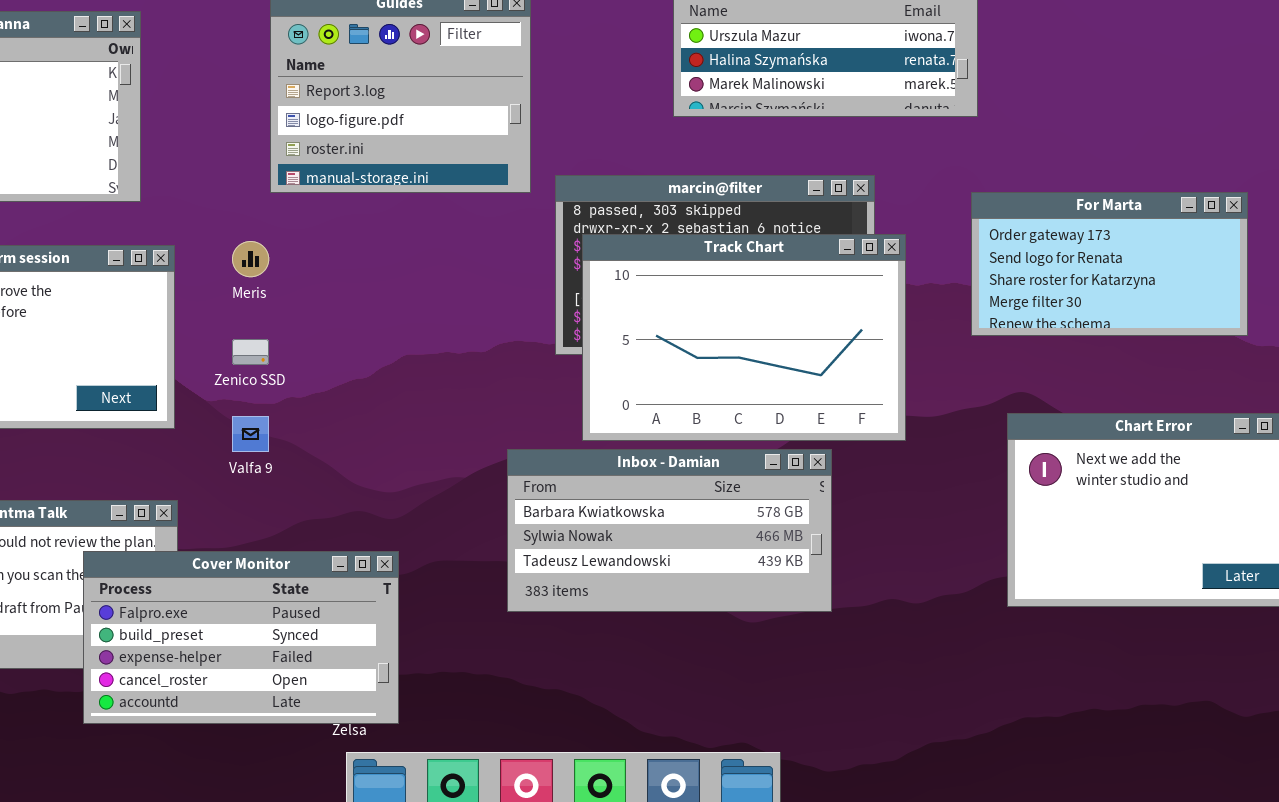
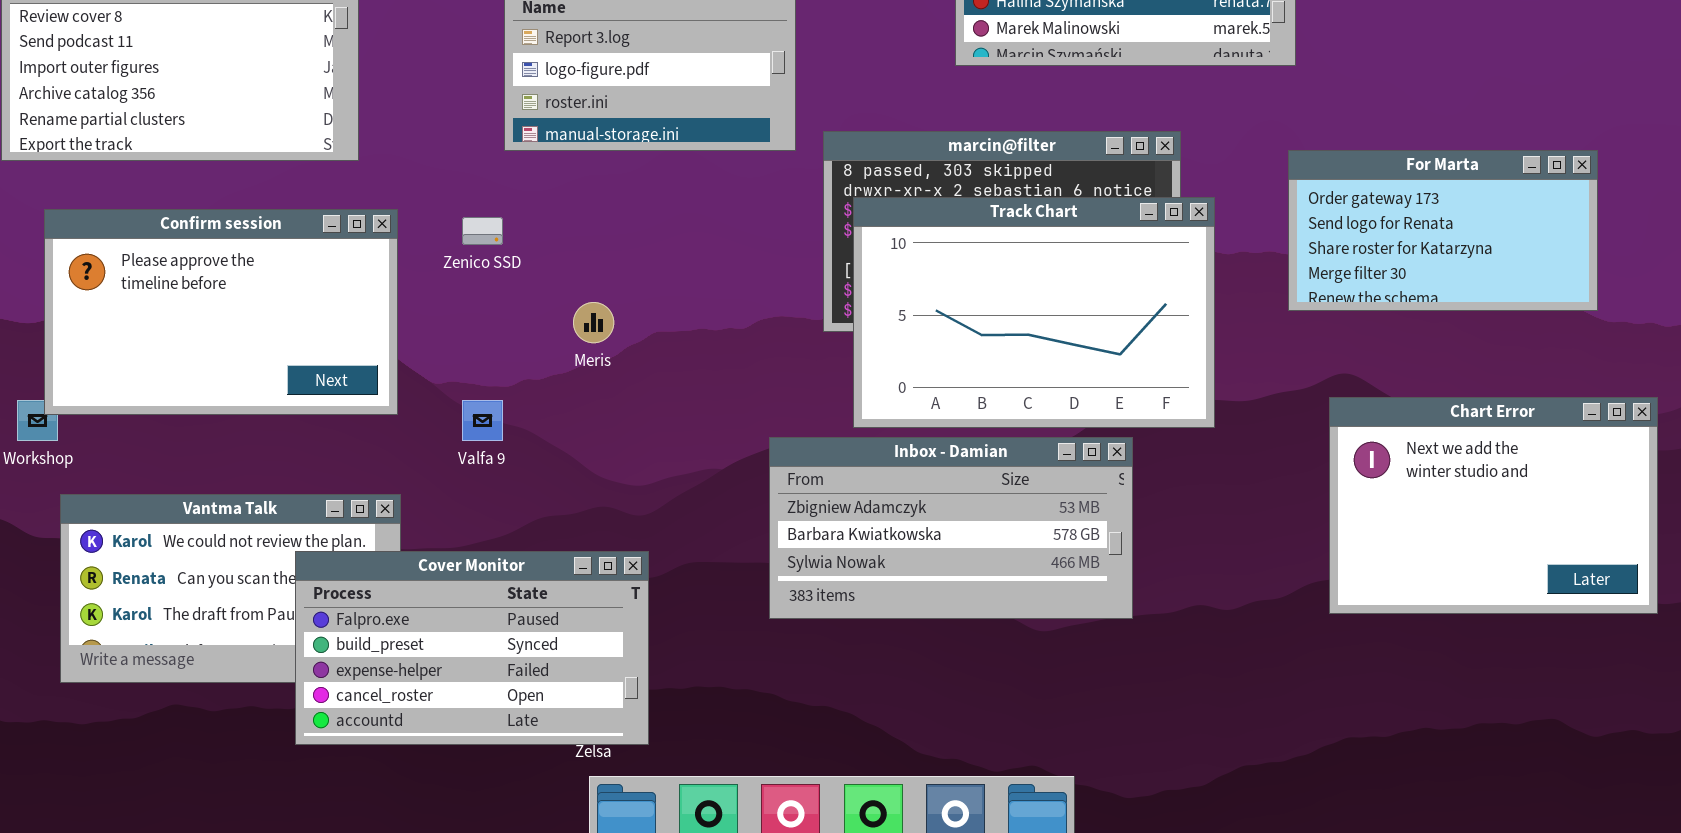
Meris: [232,241,269,277] -> [573,302,614,343], moved
Zenico SSD: [232,339,269,365] -> [462,217,503,245], moved
Inbox - Damian: [507,449,832,612] -> [769,437,1133,619], scrolled up 1 row

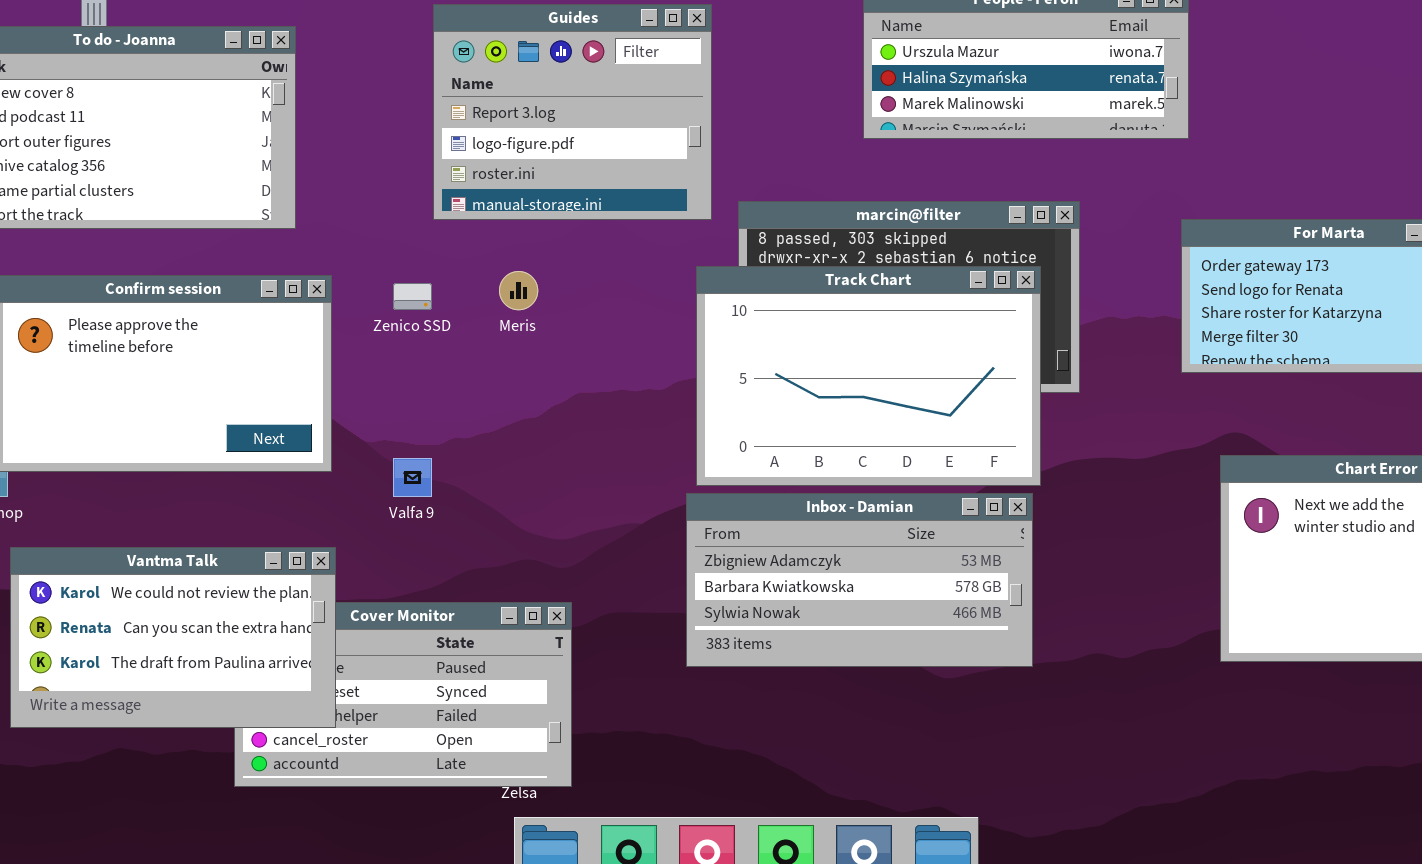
Track Chart: [853,197,1215,428] -> [696,266,1041,486], moved
Meris: [573,302,614,343] -> [499,271,538,310], moved
Vantma Talk: [60,494,401,683] -> [10,547,336,728], raised

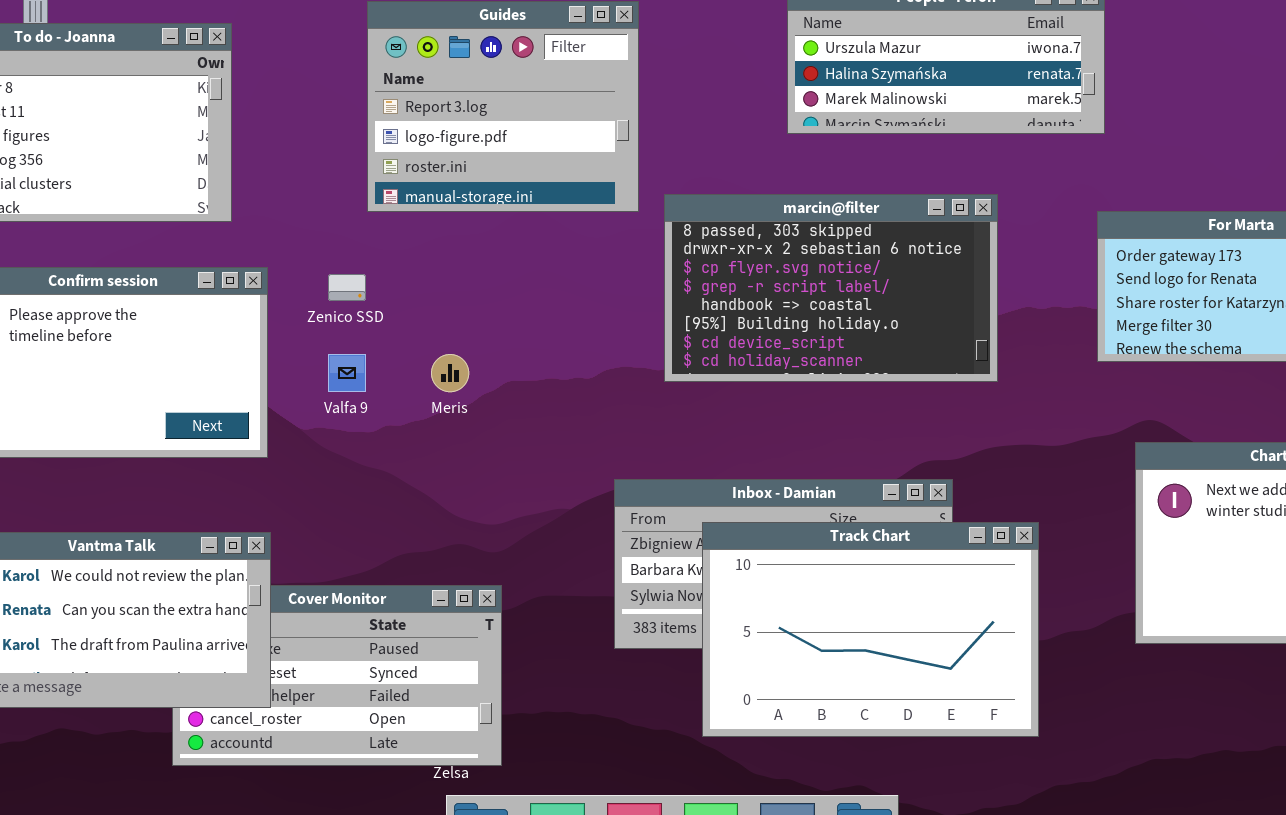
Track Chart: [696,266,1041,486] -> [702,522,1039,737], moved
Meris: [499,271,538,310] -> [431,354,469,392], moved
Valfa 9: [393,458,432,497] -> [328,354,366,392], moved

